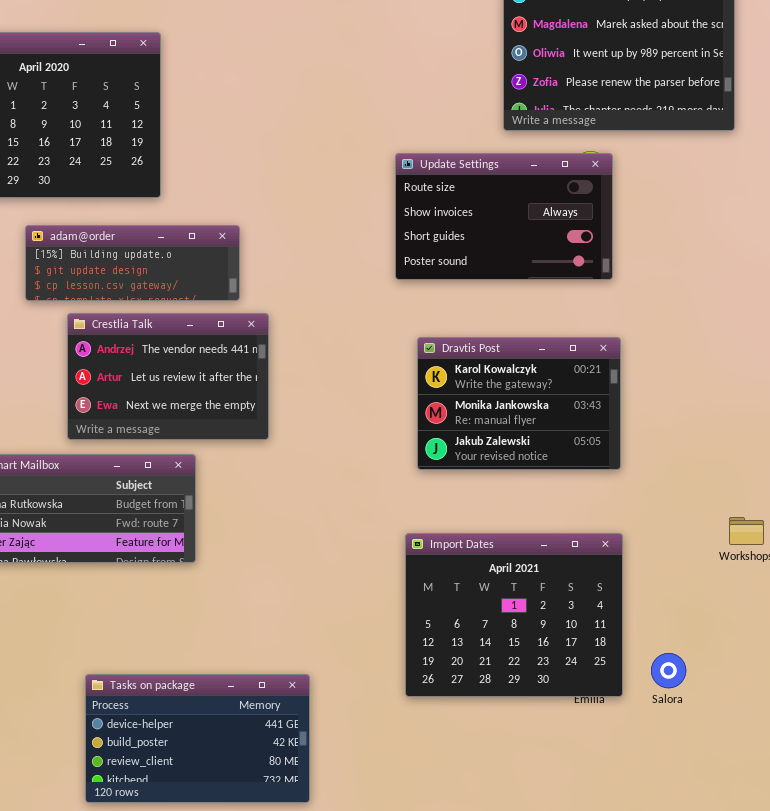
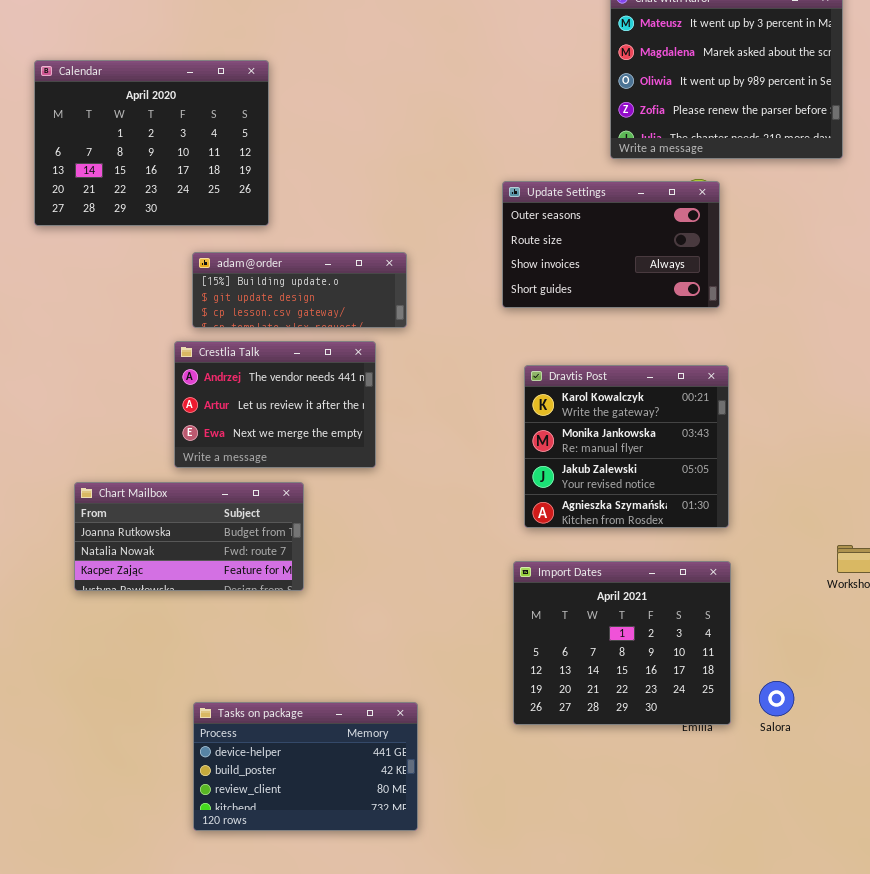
Update Settings: [395,153,613,280] -> [502,181,720,308], scrolled up 1 row
adam@order: [25,225,240,301] -> [192,252,407,328], moved
Dravtis Post: [417,337,621,470] -> [524,365,729,528], resized

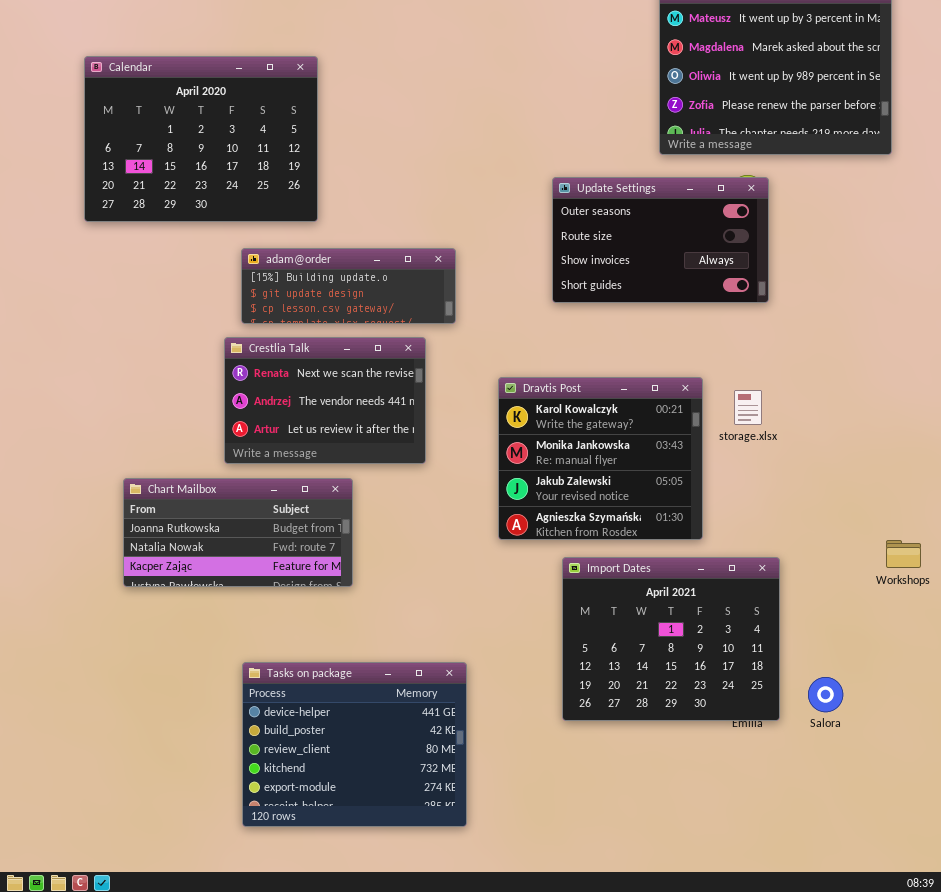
Crestlia Talk: [174,341,376,468] -> [224,337,426,464], scrolled up 1 row
Dravtis Post: [524,365,729,528] -> [498,377,703,540], moved
Tasks on package: [193,702,418,831] -> [242,662,467,827], resized

